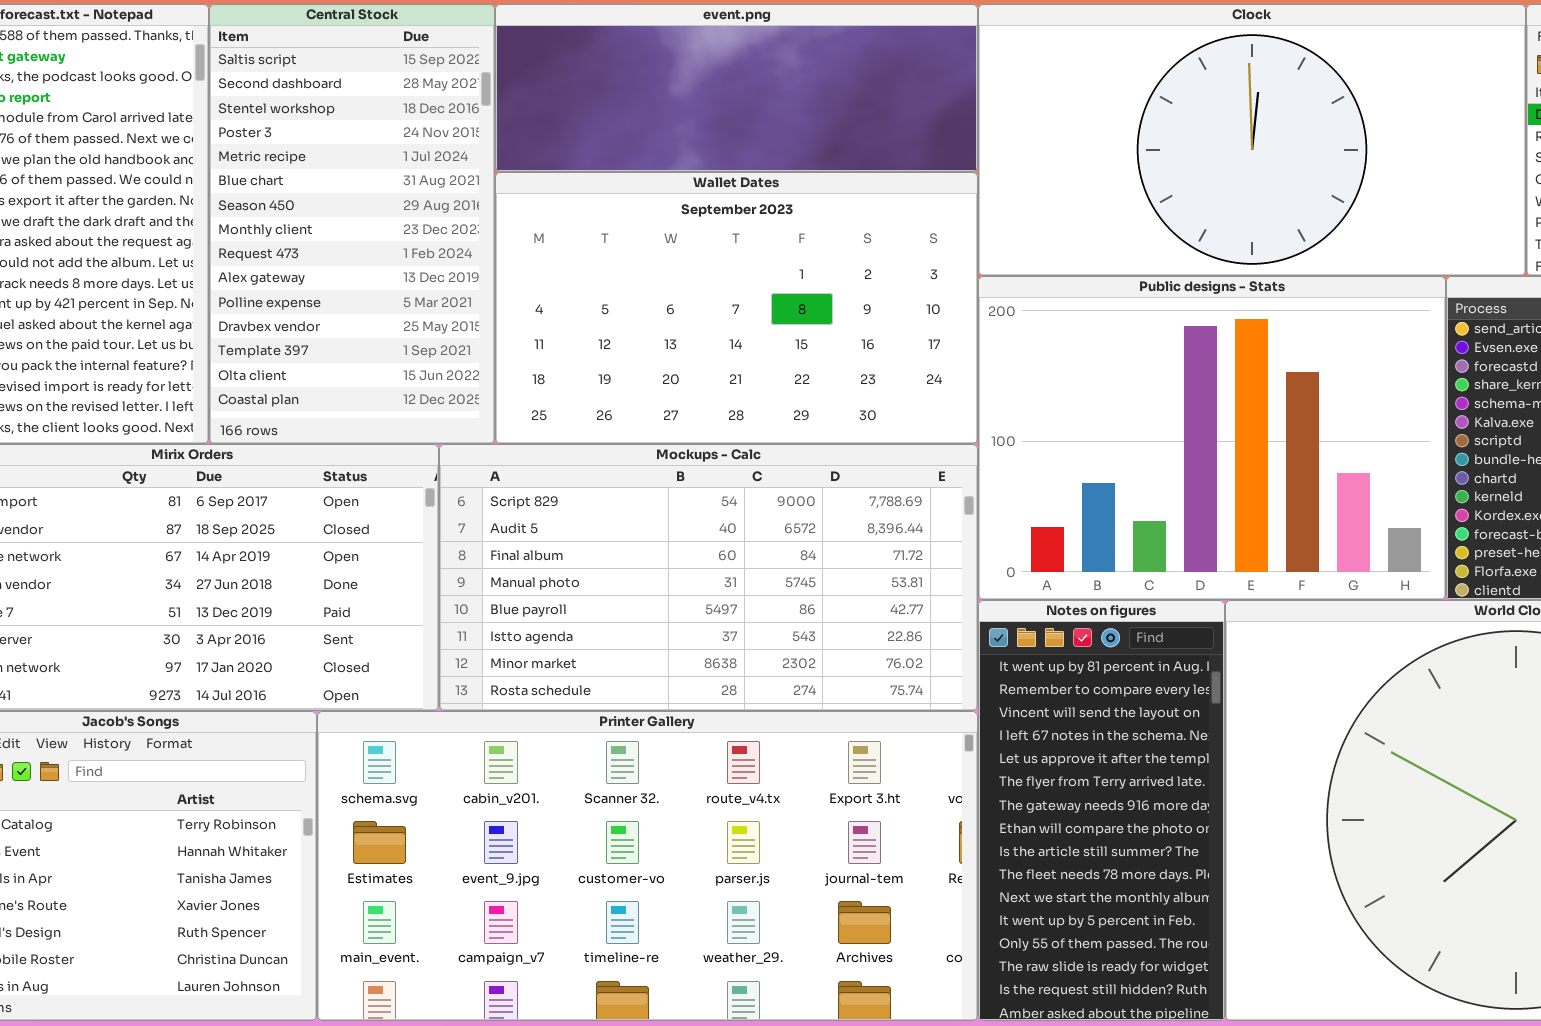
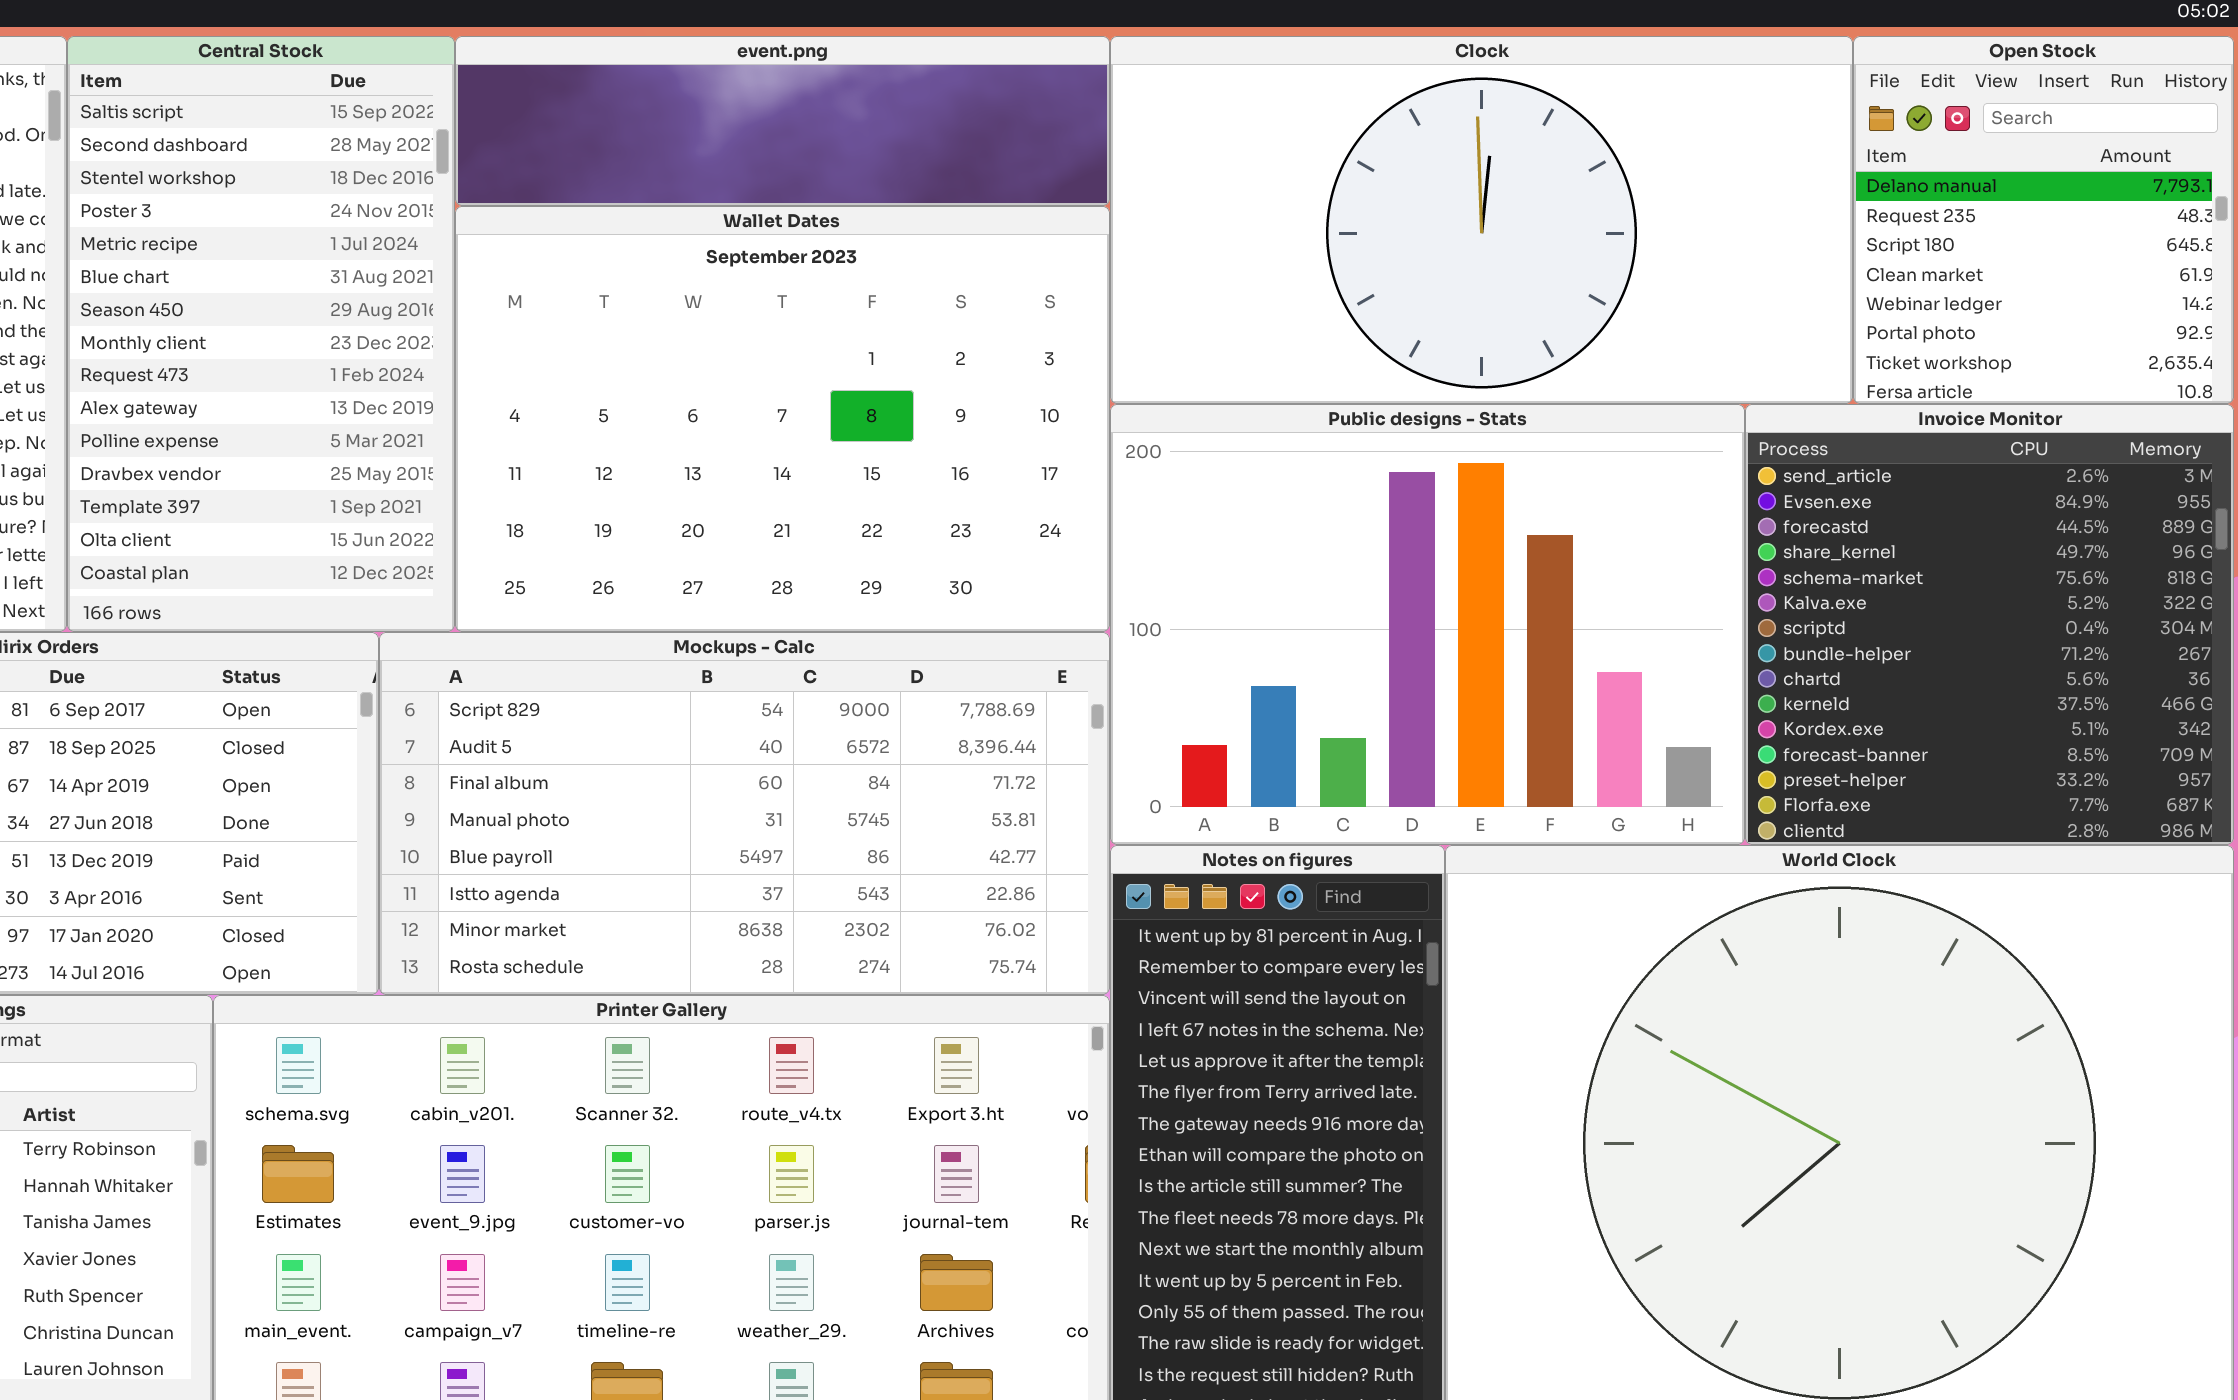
event.png: [495,4,978,172] -> [455,36,1110,206], resized
Wallet Dates: [495,172,978,444] -> [455,206,1110,632], resized

